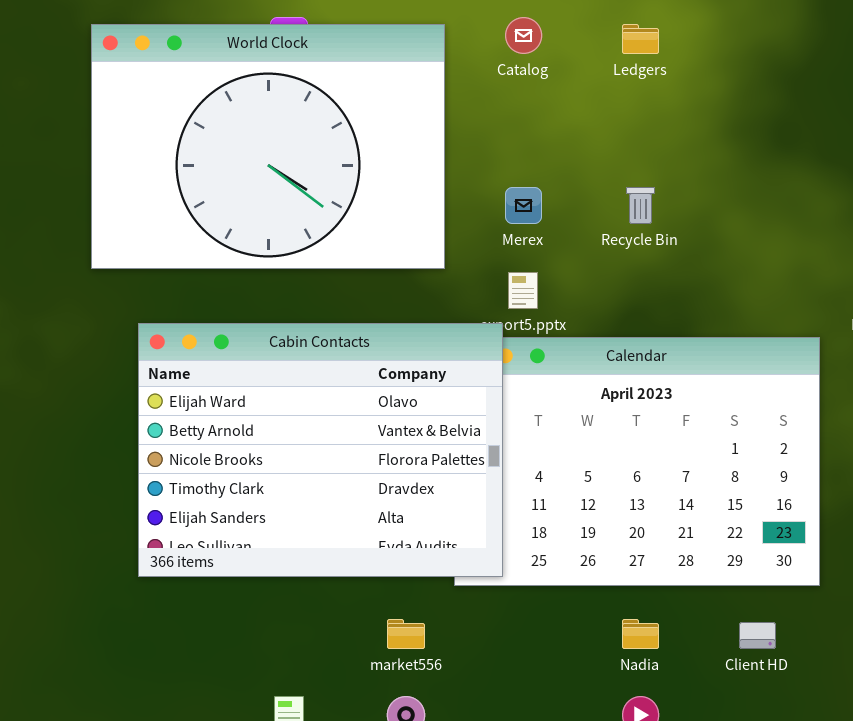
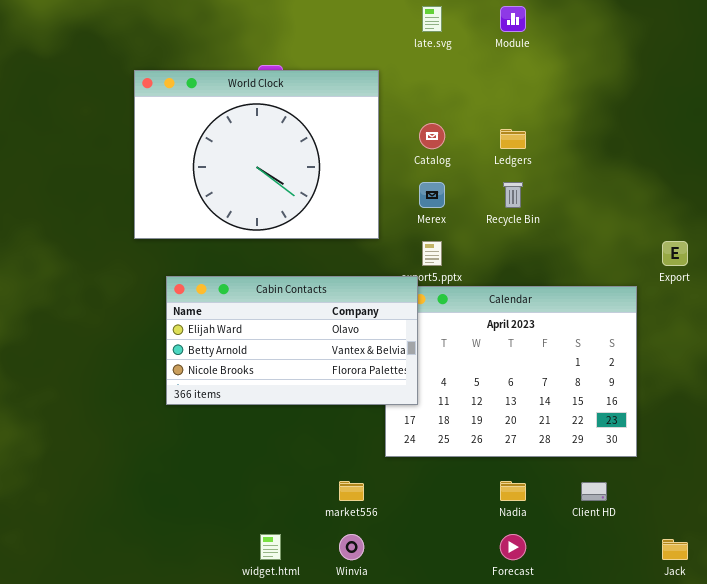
Catalog: [505,17,542,54] -> [419,123,445,149], moved
Ledgers: [622,24,659,54] -> [500,129,526,149], moved
Cabin Contacts: [138,323,503,577] -> [166,276,418,405], resized

